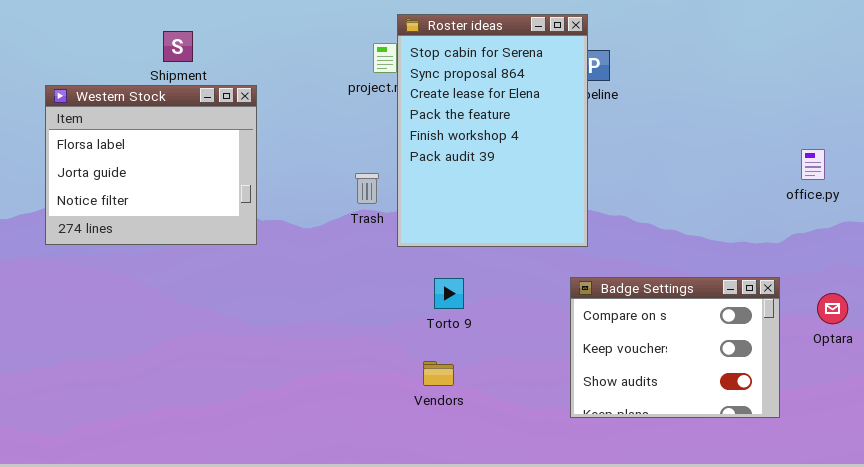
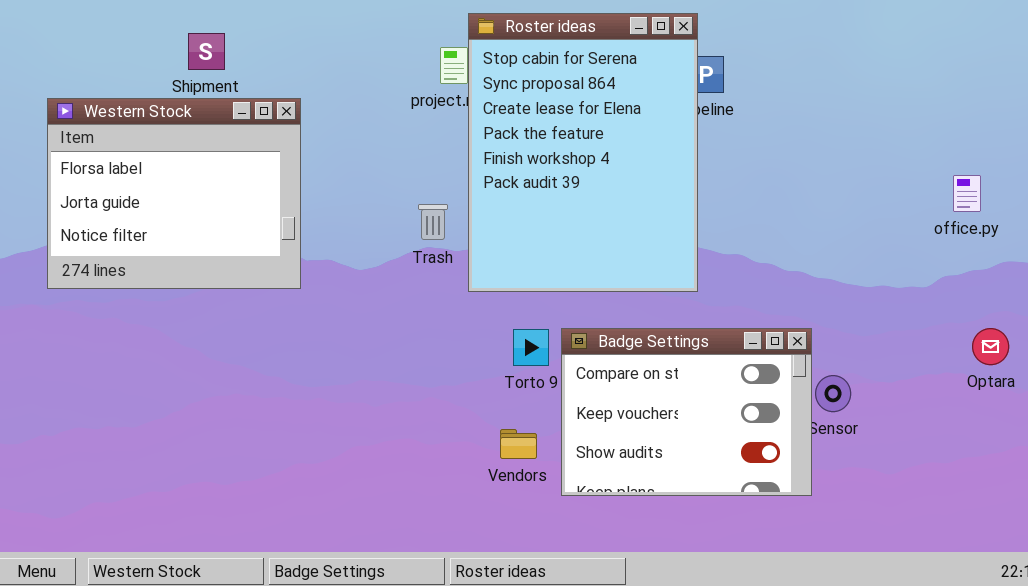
Badge Settings: [570,277,780,418] -> [561,328,812,496], moved
Optara: [817,293,848,324] -> [972,328,1009,365], moved

